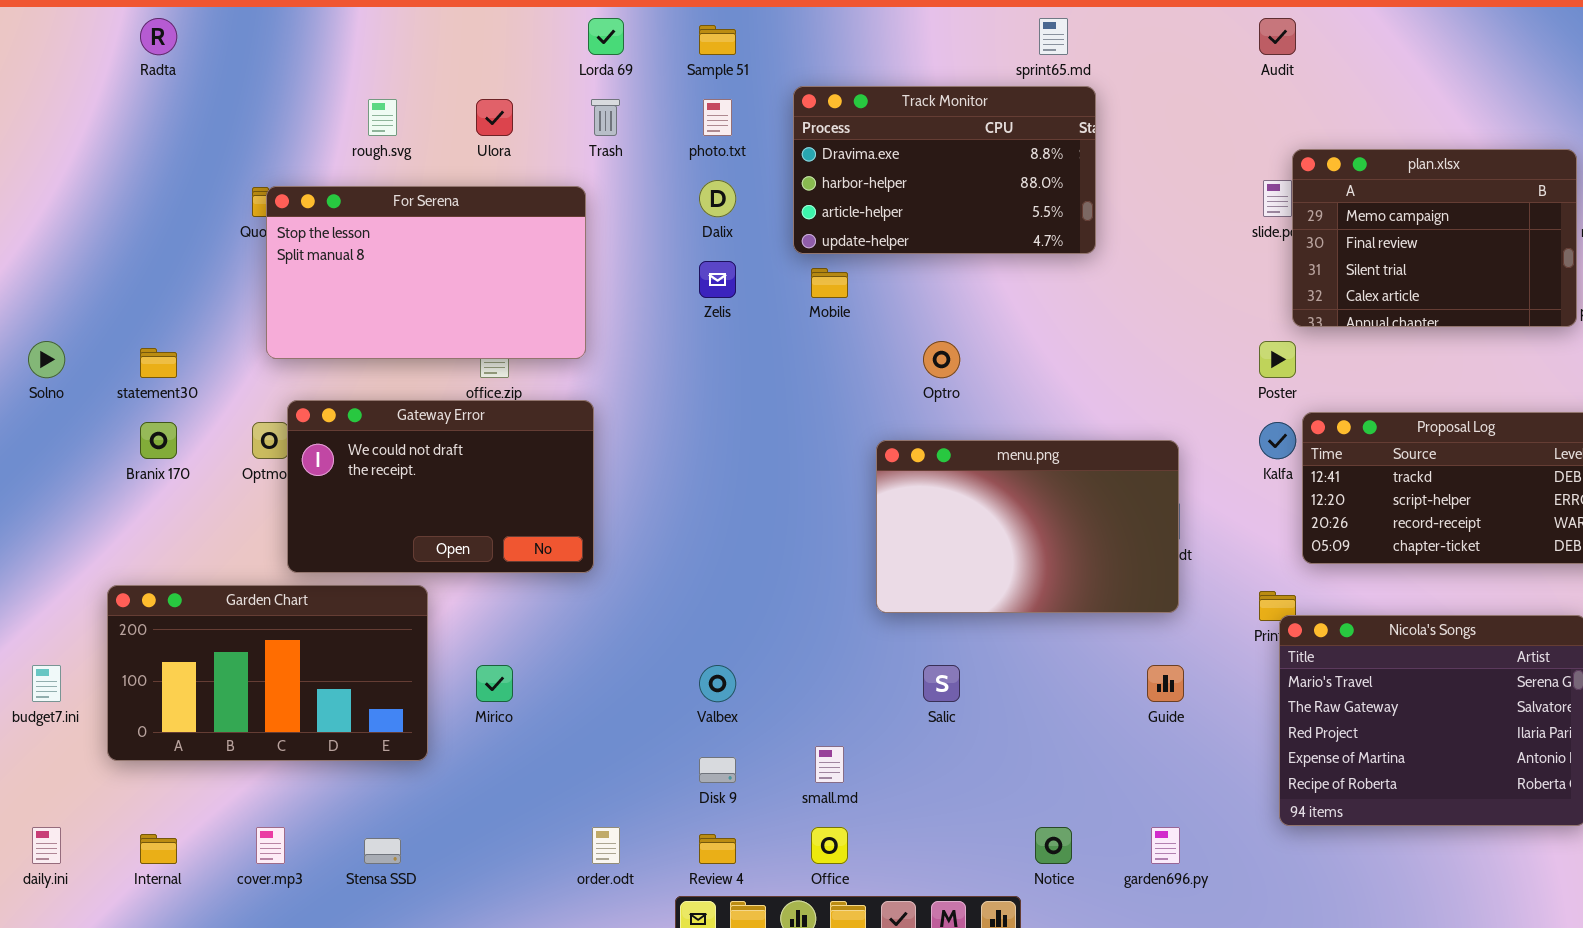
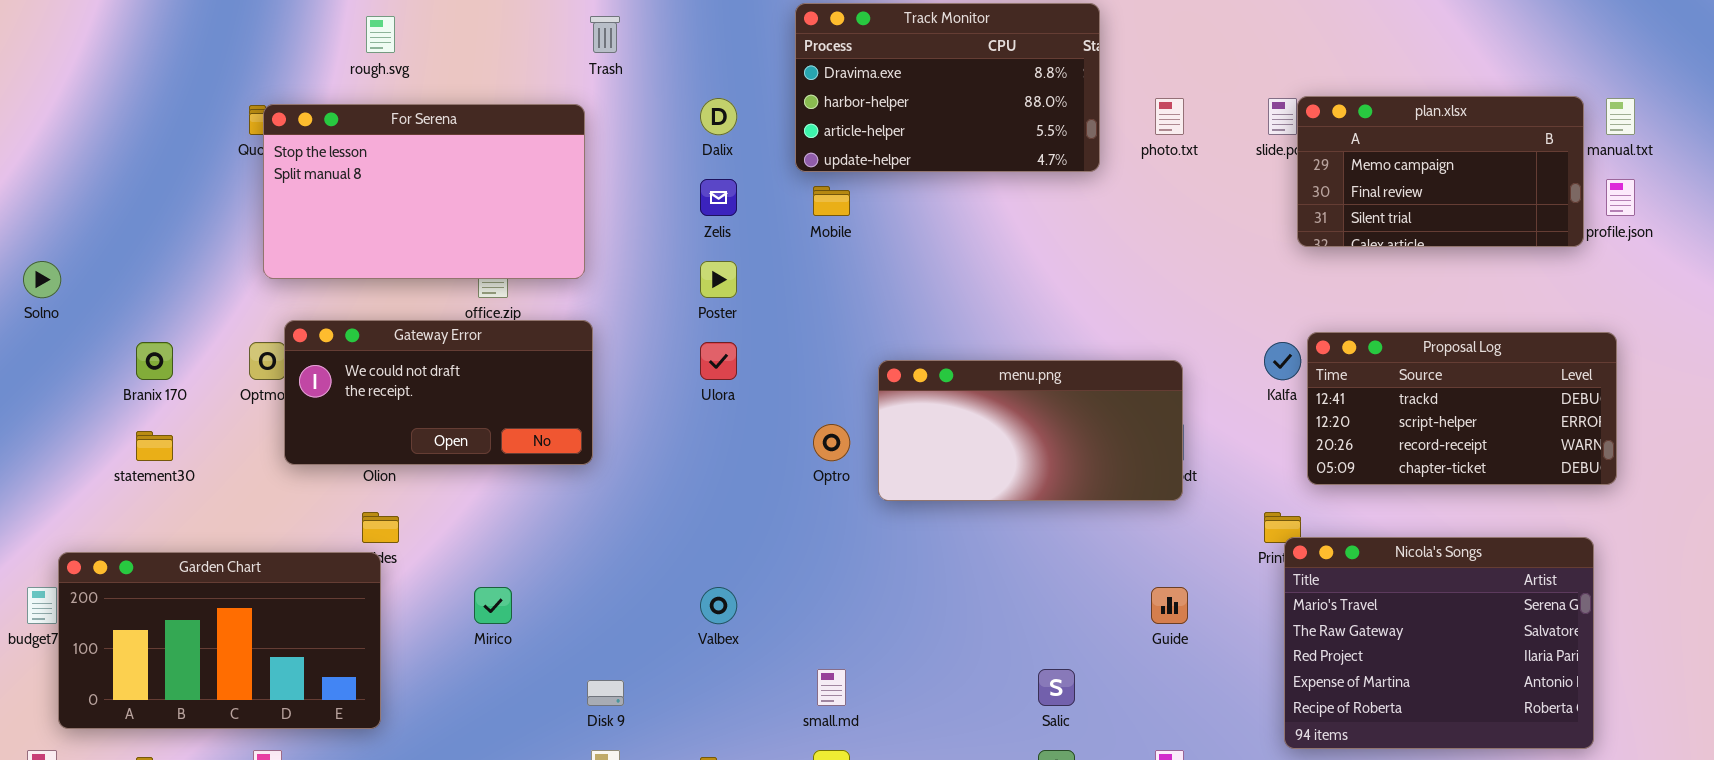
Ulora: [476,99,513,136] -> [700,342,737,380], moved
photo.txt: [703,99,732,136] -> [1155,98,1184,135], moved
plan.xlsx: [1292,149,1577,327] -> [1297,96,1584,247], resized
Optro: [923,341,960,378] -> [813,424,850,461], moved
Poster: [1259,341,1296,378] -> [700,261,737,298], moved
statement30: [140,348,177,378] -> [136,431,173,461], moved
Gateway Error: [287,400,594,573] -> [284,320,593,465], resized
menu.png: [876,440,1179,613] -> [878,360,1183,501], resized
Garden Chart: [107,585,428,761] -> [58,552,381,729], moved
Salic: [923,665,960,702] -> [1038,669,1075,706], moved
Disk 9: [699,757,736,783] -> [587,680,624,706], moved

